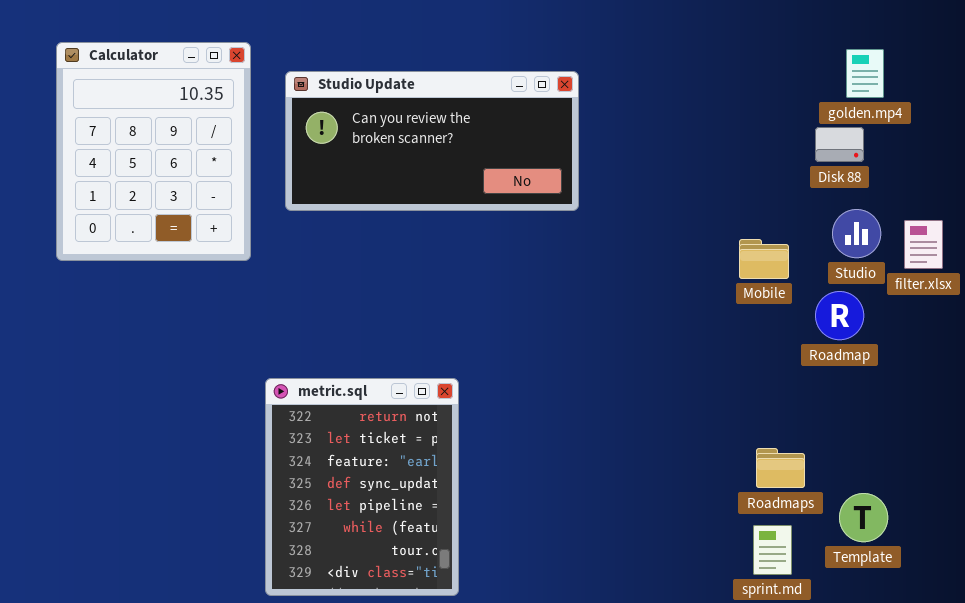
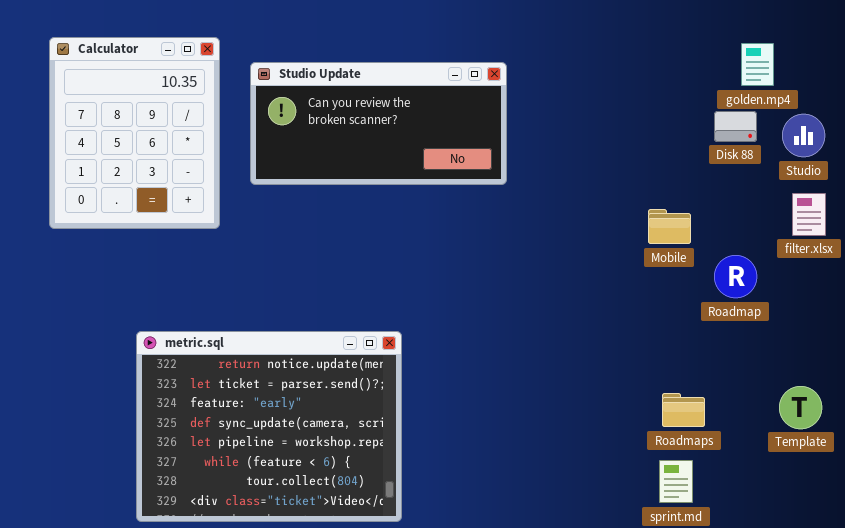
Studio: [832,209,881,258] -> [782,114,825,157], moved
metric.sql: [265,378,459,596] -> [136,331,402,522], resized
Template: [839,493,888,542] -> [779,386,822,429], moved

